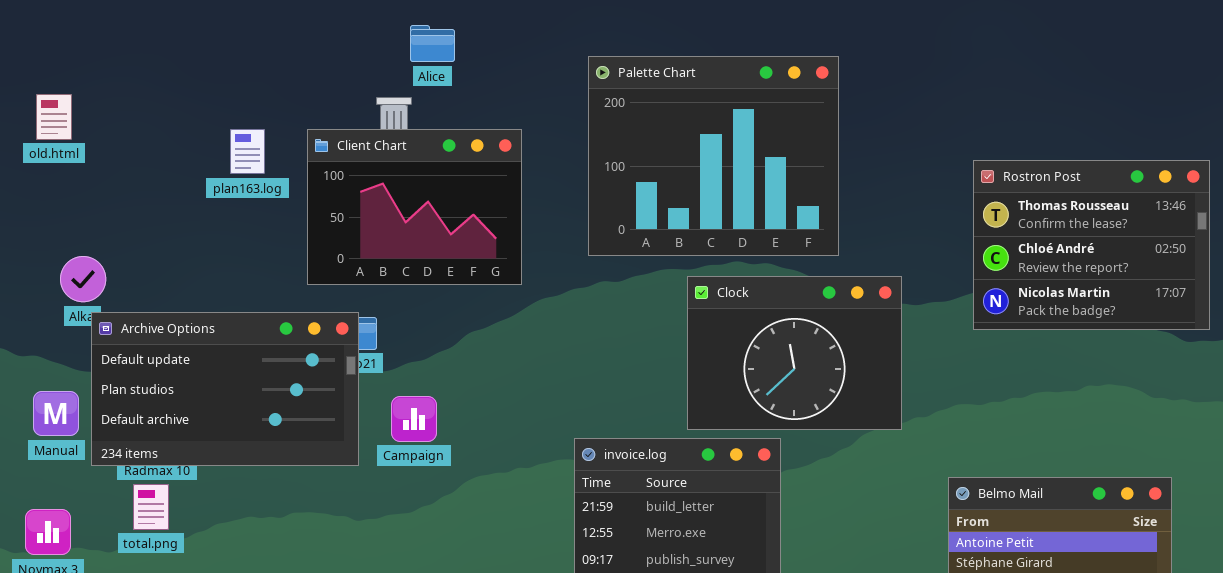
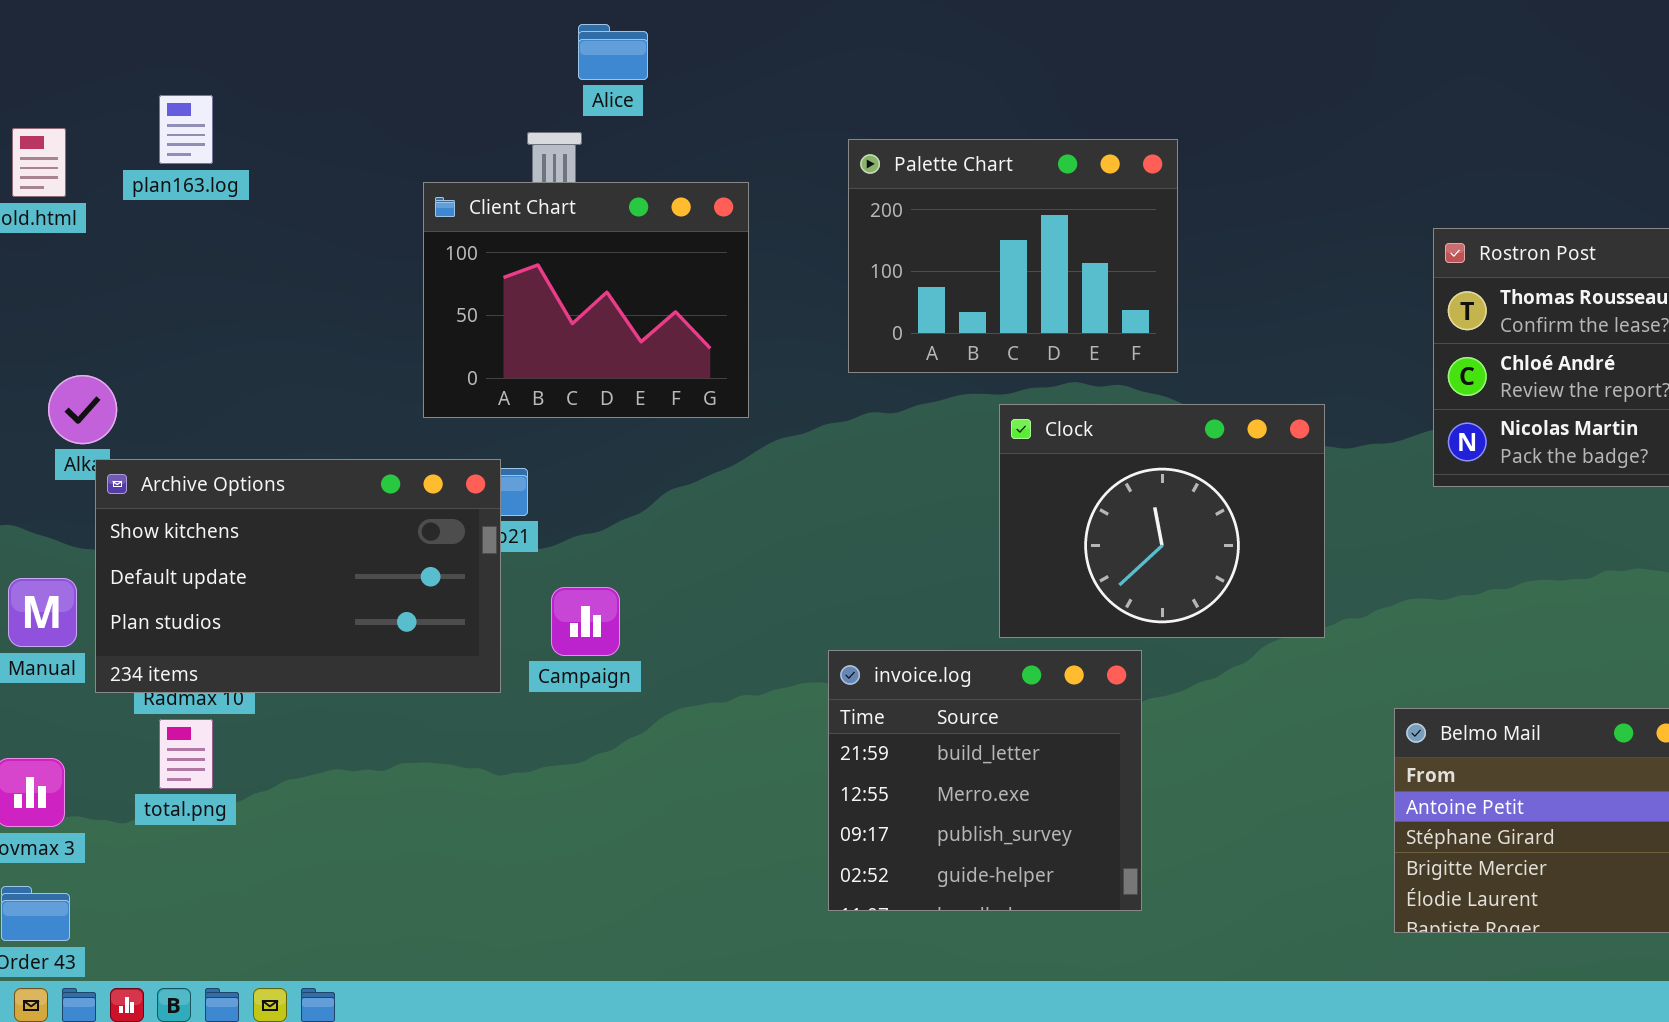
Palette Chart: [588,56,839,256] -> [848,139,1178,373], resized
plan163.log: [230,129,265,174] -> [159,95,213,164], moved
Archive Options: [91,312,359,466] -> [95,459,501,693], scrolled up 1 row

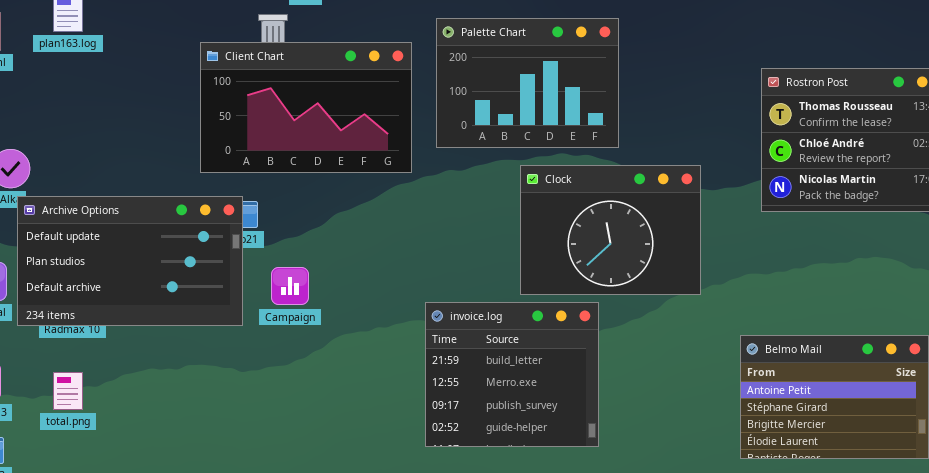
Client Chart: [423,182,749,418] -> [200,42,412,173], resized
Archive Options: [95,459,501,693] -> [17,196,243,326], scrolled down 1 row
total.png: [159,719,213,789] -> [53,372,83,410], moved

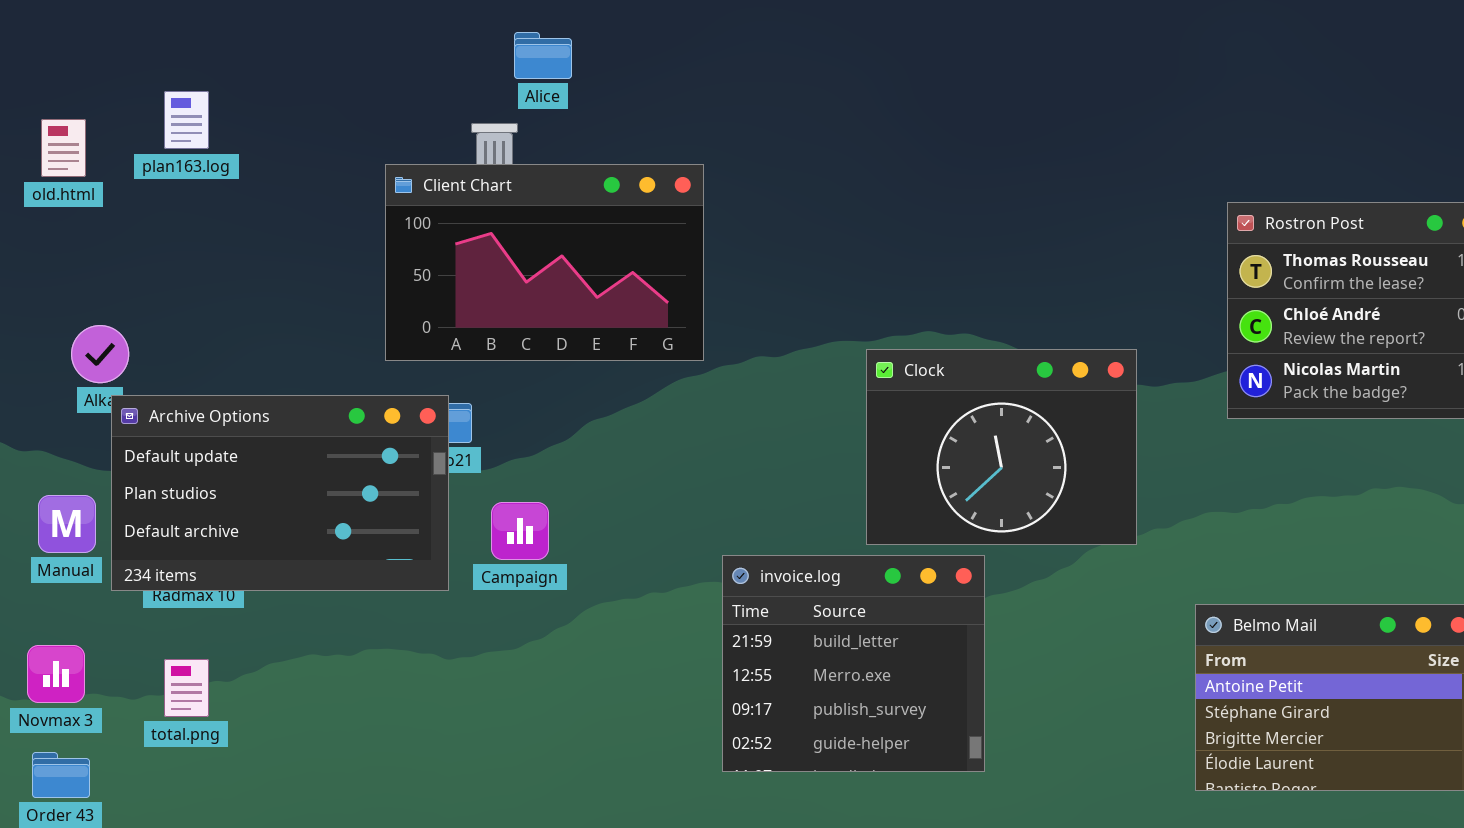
Palette Chart: [436,18,619,148] -> none, closed

